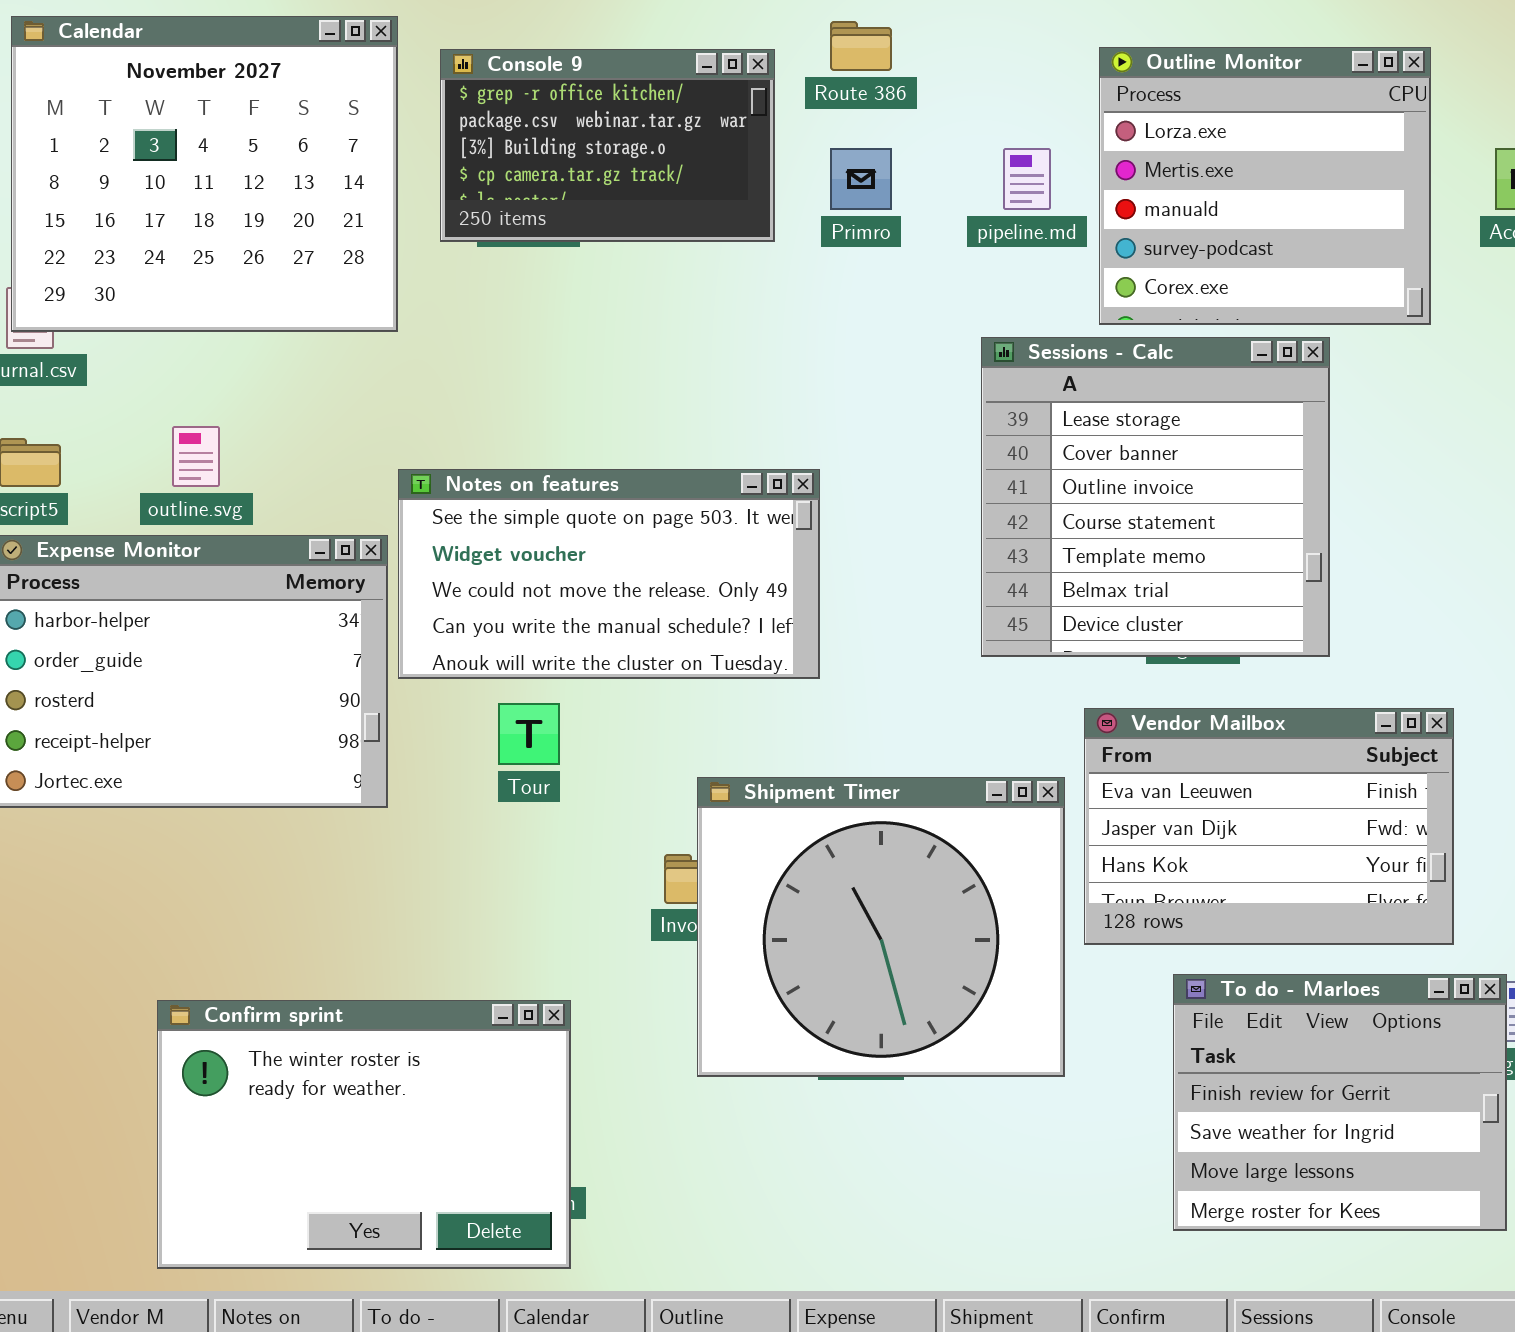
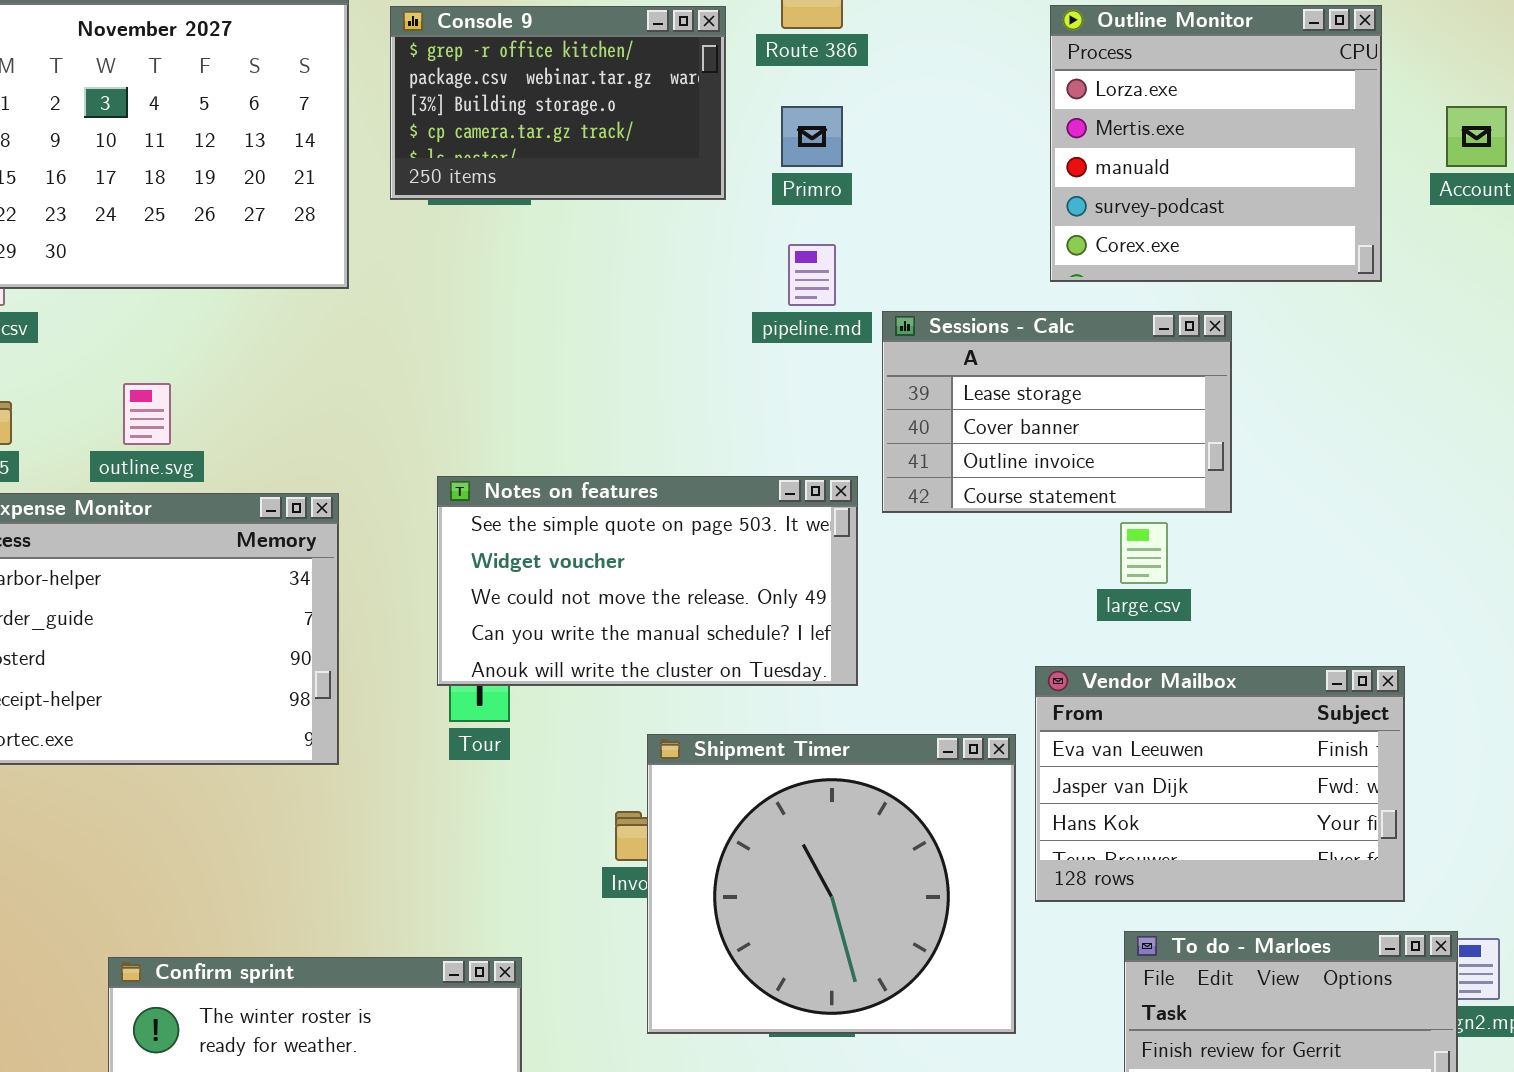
pipeline.md: [1003,148,1051,210] -> [788,244,836,306], moved
Sessions - Calc: [981,337,1330,657] -> [882,311,1232,513], moved, resized
Notes on features: [398,469,820,679] -> [437,476,858,686], moved

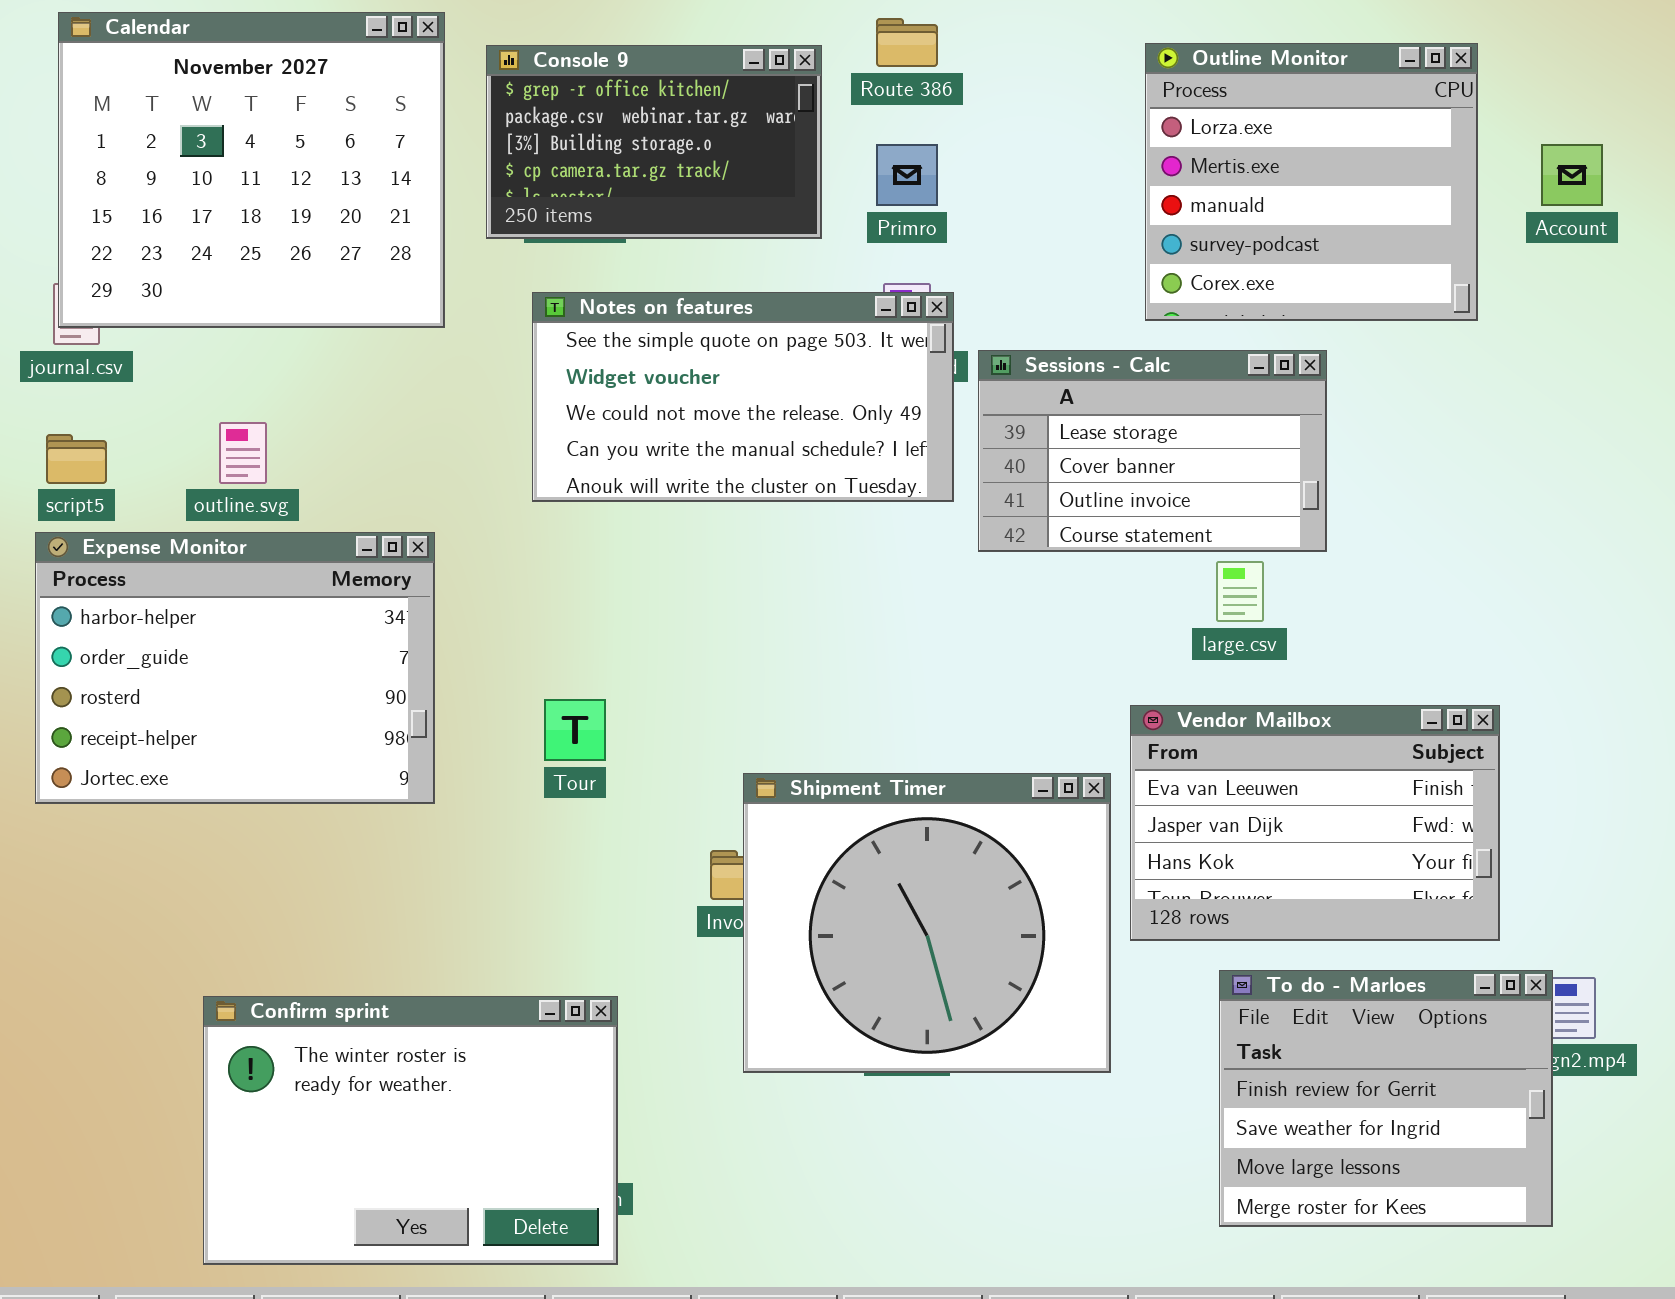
Notes on features: [437,476,858,686] -> [532,292,954,502], moved

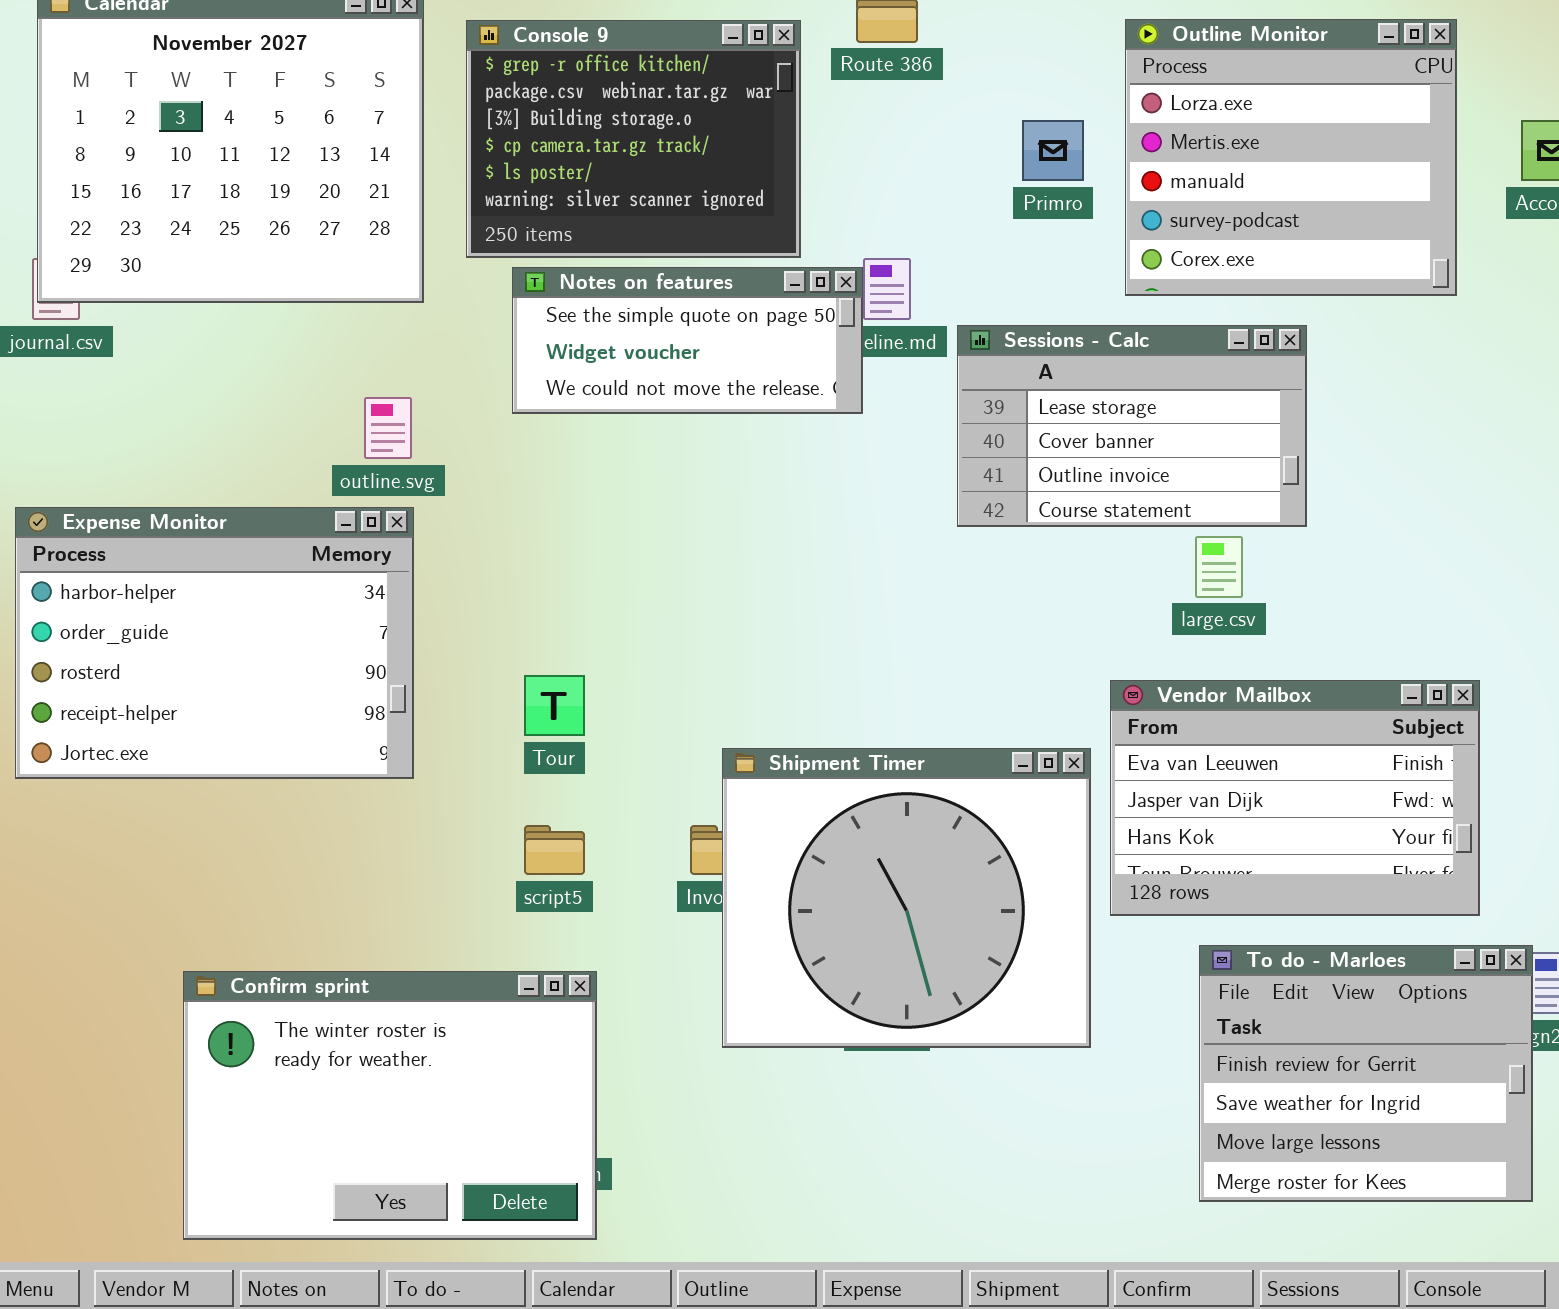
Console 9: [486,45,822,239] -> [466,20,801,258], resized
Primro: [876,144,938,206] -> [1022,120,1084,181], moved
Notes on features: [532,292,954,502] -> [512,267,863,414], resized
outline.svg: [219,422,267,484] -> [364,397,412,459], moved
script5: [46,434,107,484] -> [524,825,585,875], moved

